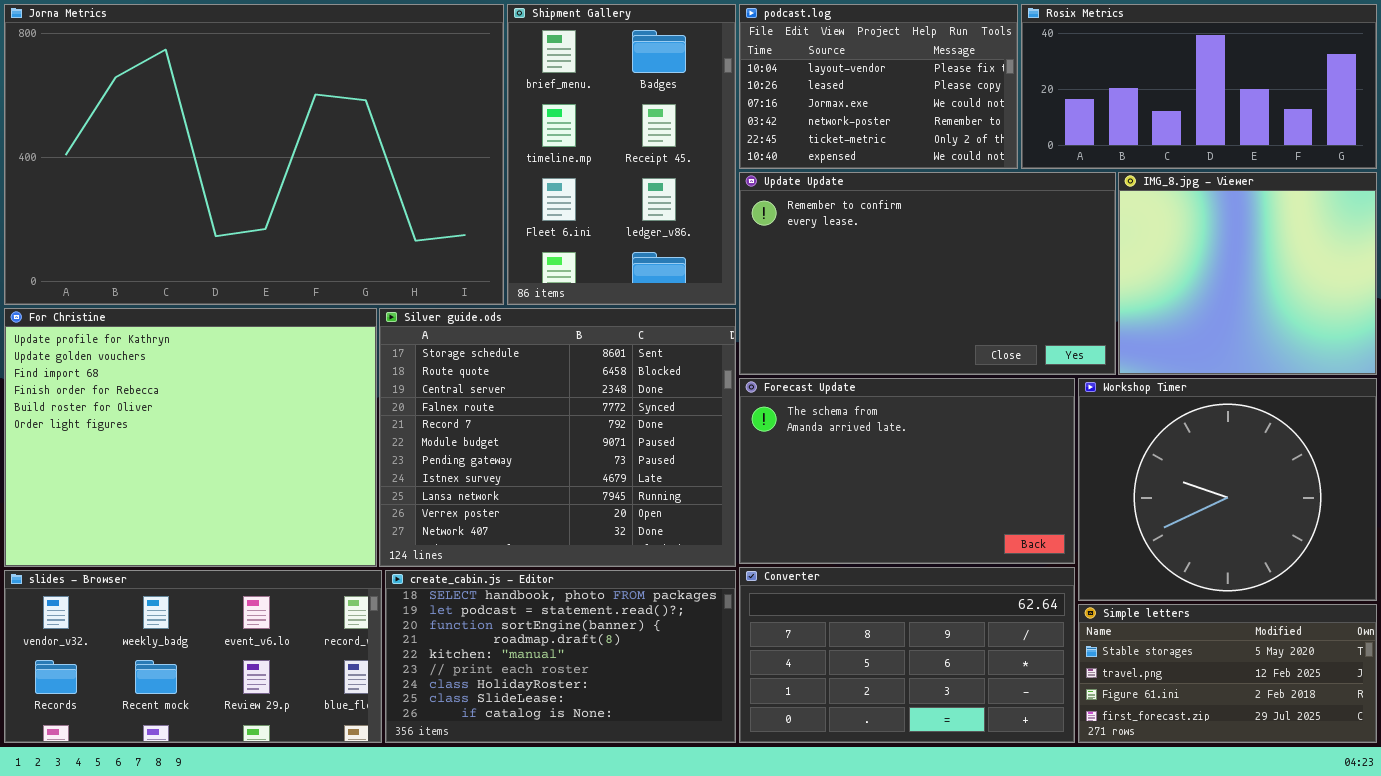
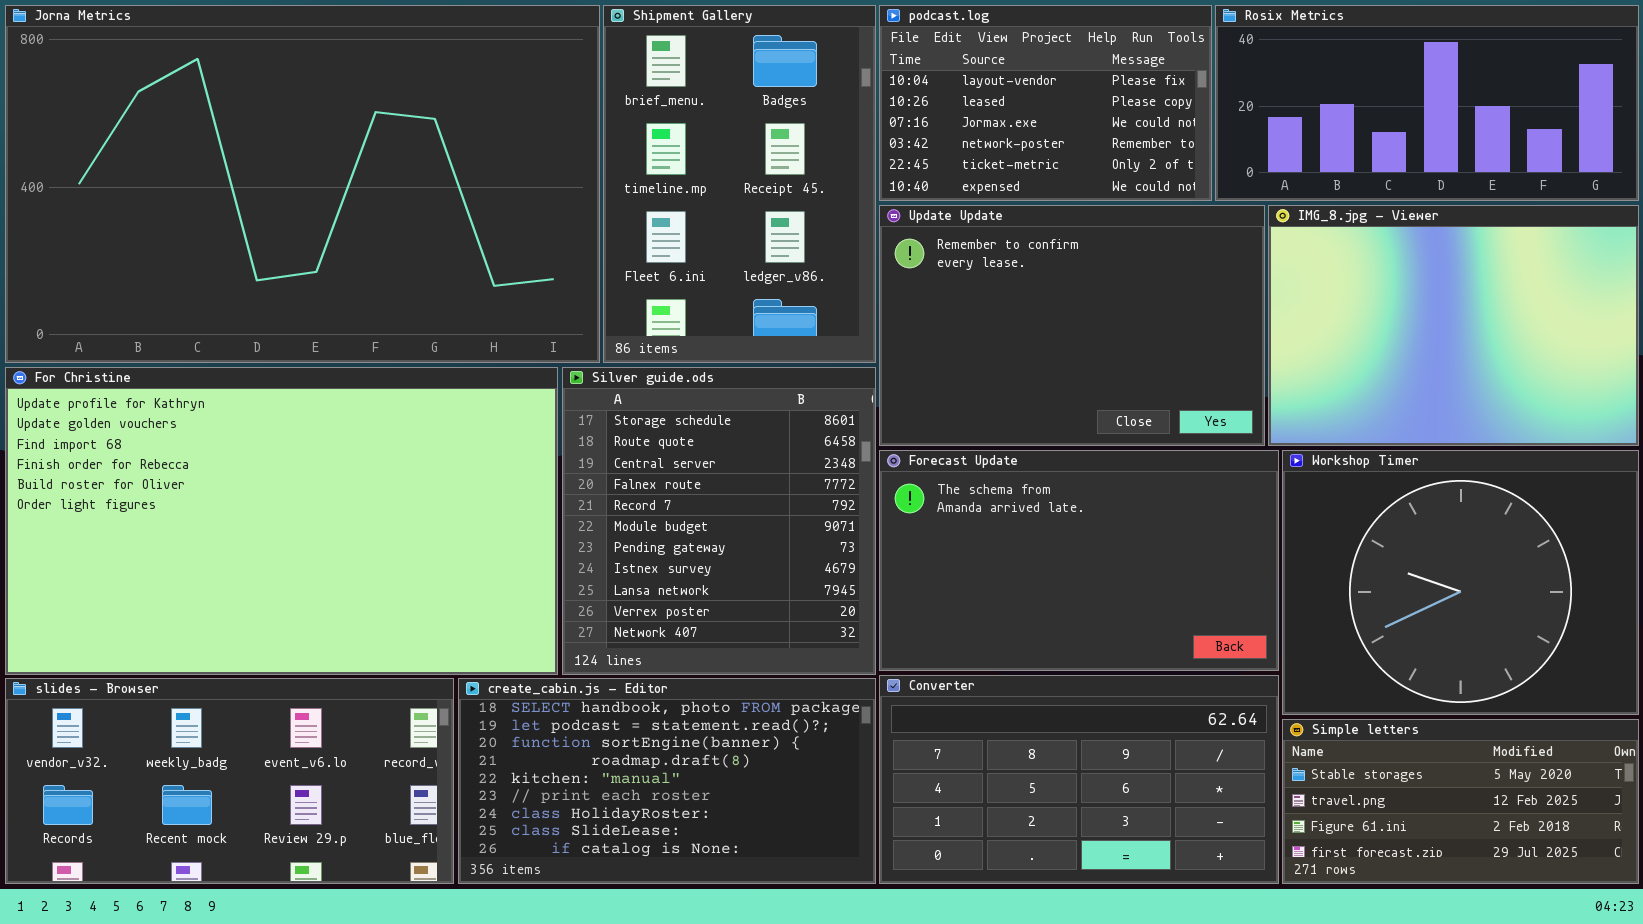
Update Update: [739,172,1116,375] -> [879,205,1265,446], resized
IMG_8.jpg - Viewer: [1118,172,1377,375] -> [1268,205,1639,446], resized
For Christine: [4,308,377,567] -> [5,367,558,675], resized
Silver guide.ods: [379,308,736,567] -> [562,367,876,675], resized

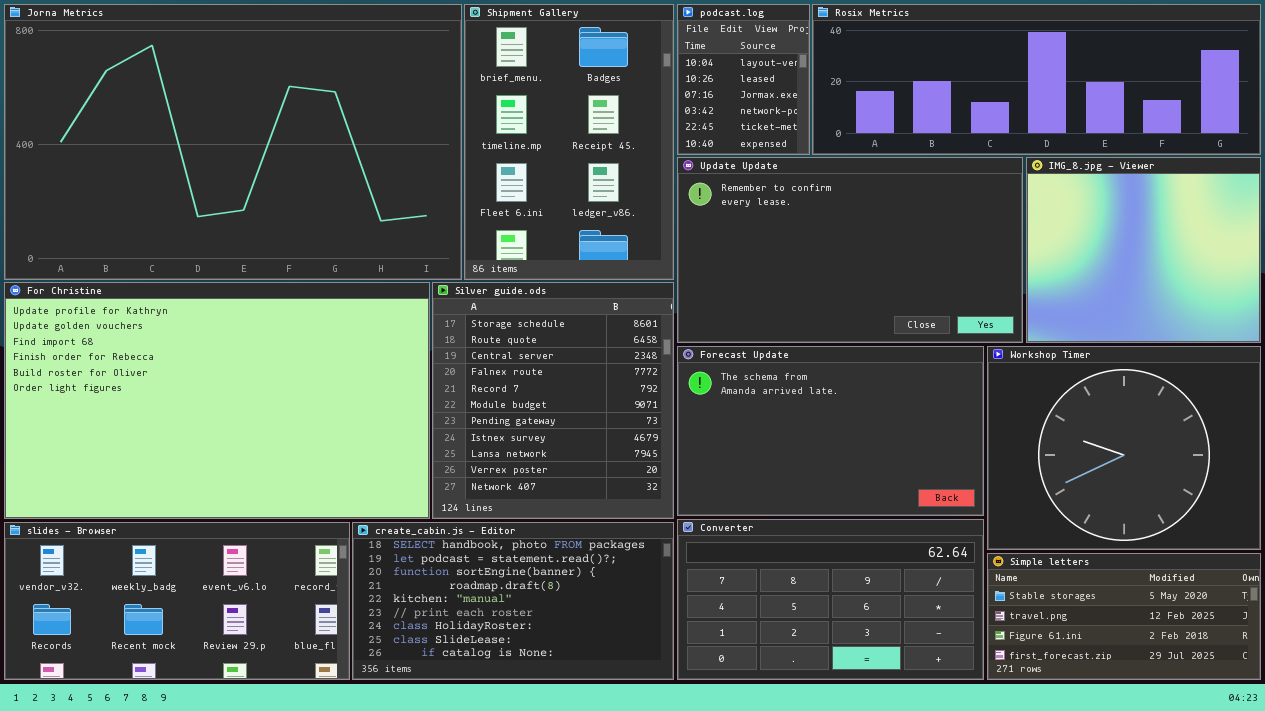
podcast.log: [879,5,1212,201] -> [677,4,810,155], resized
Rosix Metrics: [1215,5,1639,201] -> [812,4,1261,155], resized
Update Update: [879,205,1265,446] -> [677,157,1023,343], resized
IMG_8.jpg - Viewer: [1268,205,1639,446] -> [1026,157,1261,343], resized

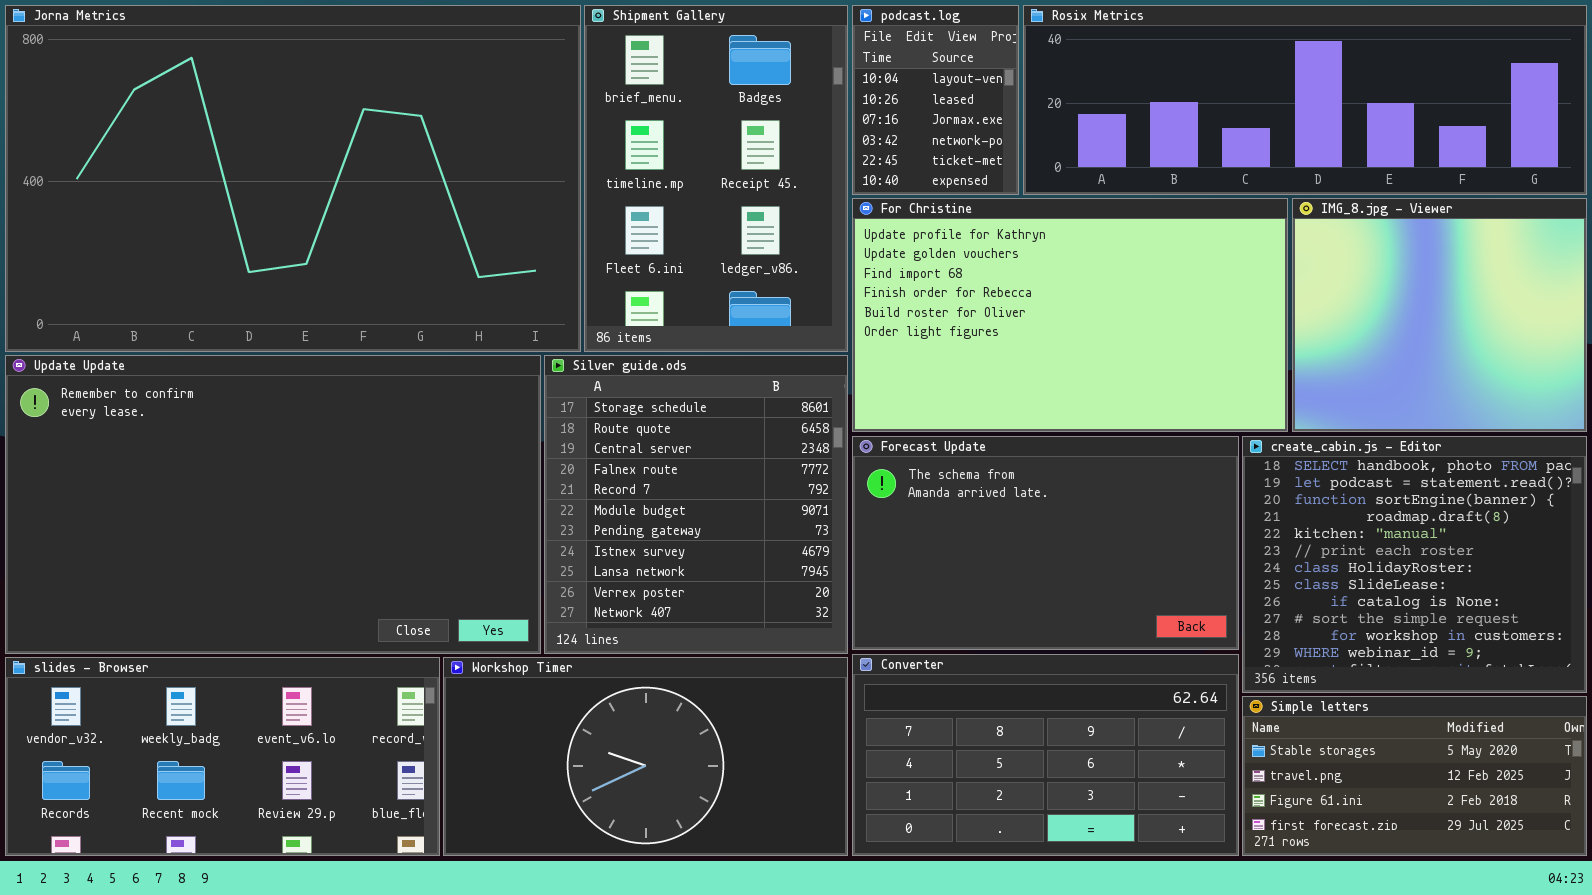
Update Update: [677,157,1023,343] -> [5,355,541,654], moved, resized
For Christine: [4,282,430,519] -> [852,198,1288,432], moved, resized
Workshop Timer: [987,346,1261,550] -> [443,657,848,856], moved, resized
create_cabin.js - Editor: [352,522,674,680] -> [1242,436,1587,693], moved, resized

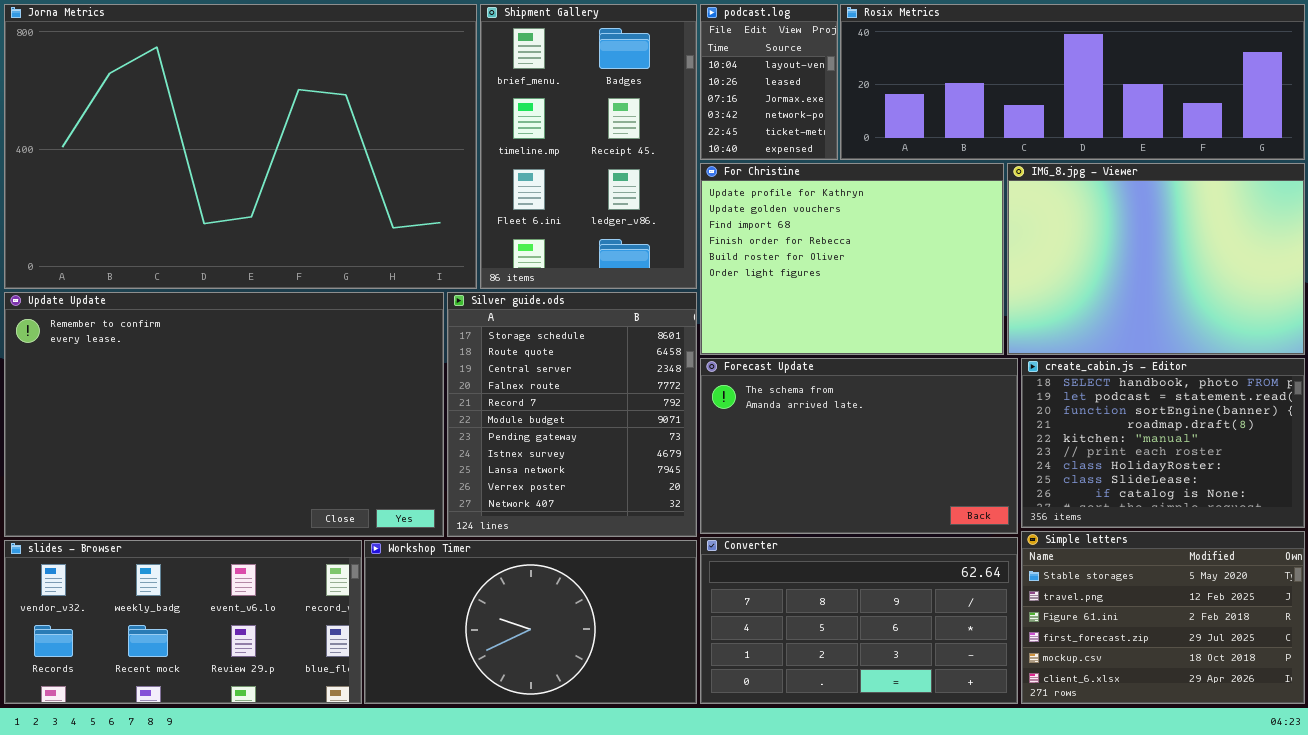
For Christine: [852,198,1288,432] -> [700,163,1004,355], resized
IMG_8.jpg - Viewer: [1292,198,1587,432] -> [1007,163,1305,355], resized
create_cabin.js - Editor: [1242,436,1587,693] -> [1021,358,1305,528], resized
Simple letters: [1242,696,1587,856] -> [1021,531,1305,704], resized

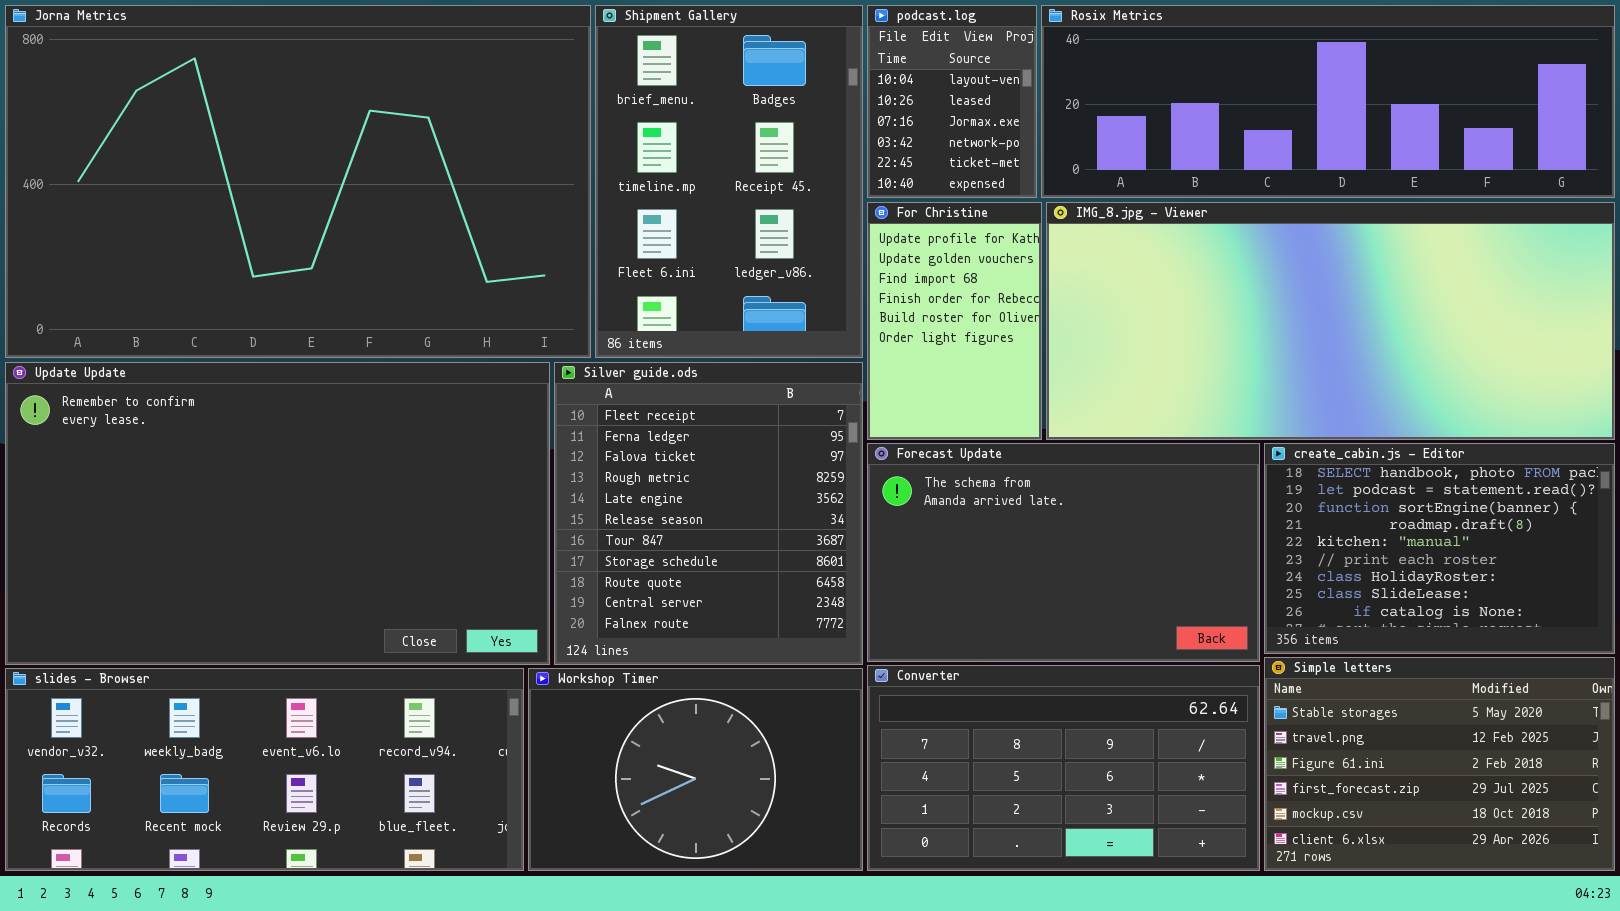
For Christine: [700,163,1004,355] -> [867,202,1042,440], resized
IMG_8.jpg - Viewer: [1007,163,1305,355] -> [1046,202,1615,440], resized
Silver guide.ods: [447,292,697,537] -> [554,362,863,665], scrolled up 7 rows
slides - Browser: [4,540,362,704] -> [5,668,524,871], resized
Workshop Timer: [364,540,697,704] -> [528,668,863,871], resized

